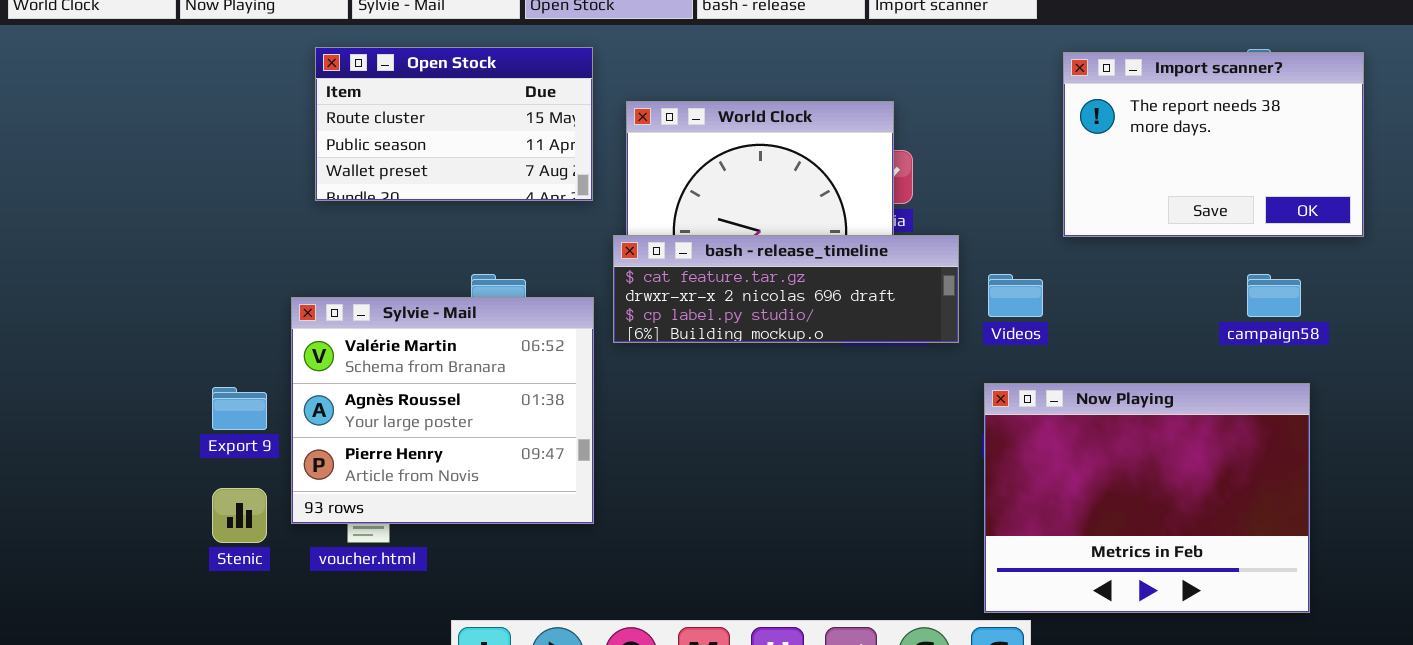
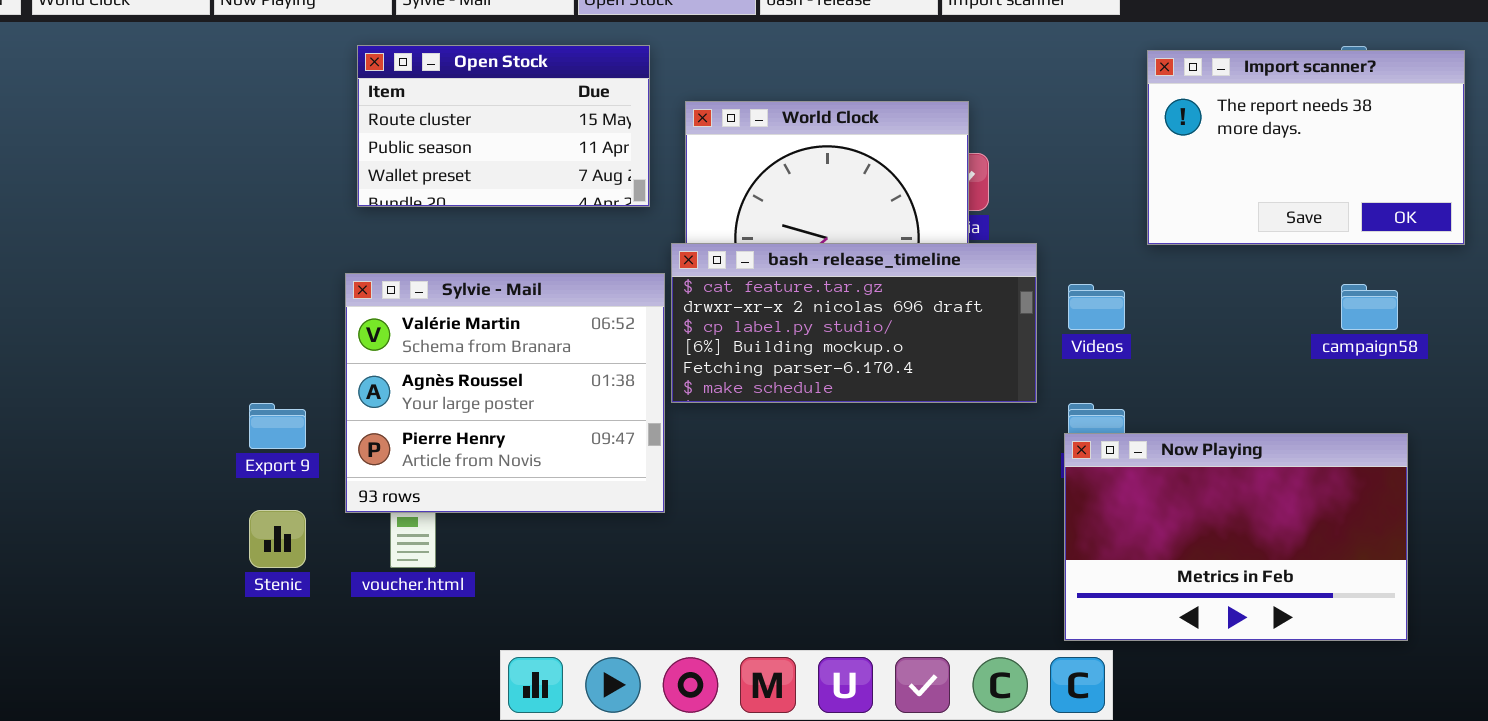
bash - release_timeline: [613,235,959,343] -> [671,243,1037,403], resized
Sylvie - Mail: [291,297,594,524] -> [345,273,665,513], moved
Now Playing: [984,383,1310,613] -> [1064,433,1408,641], resized

